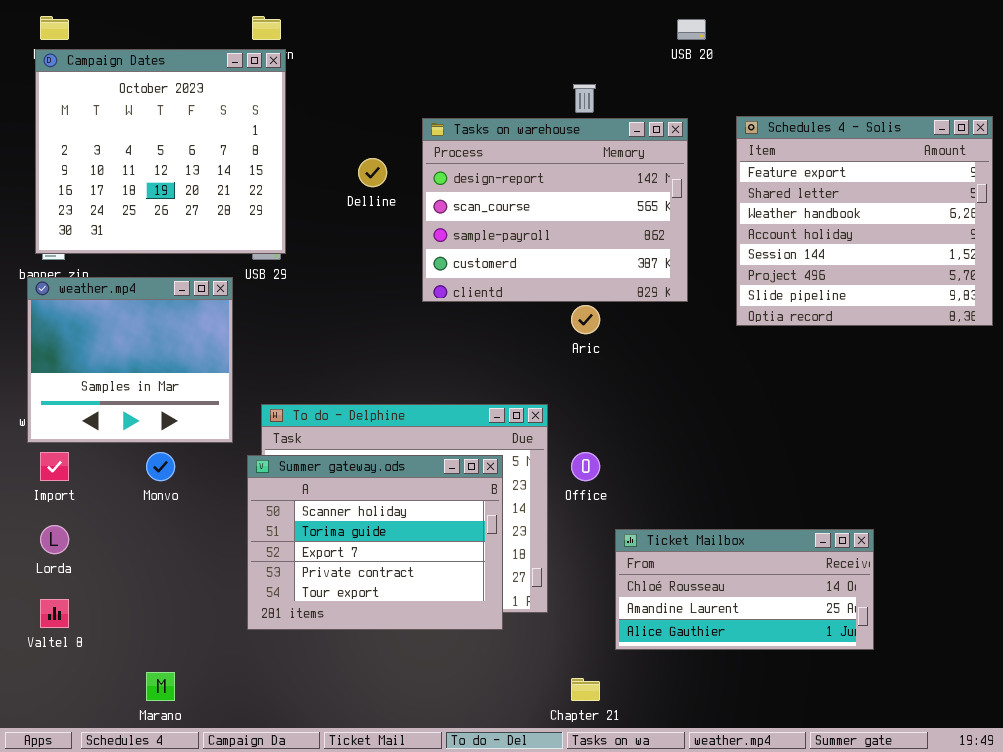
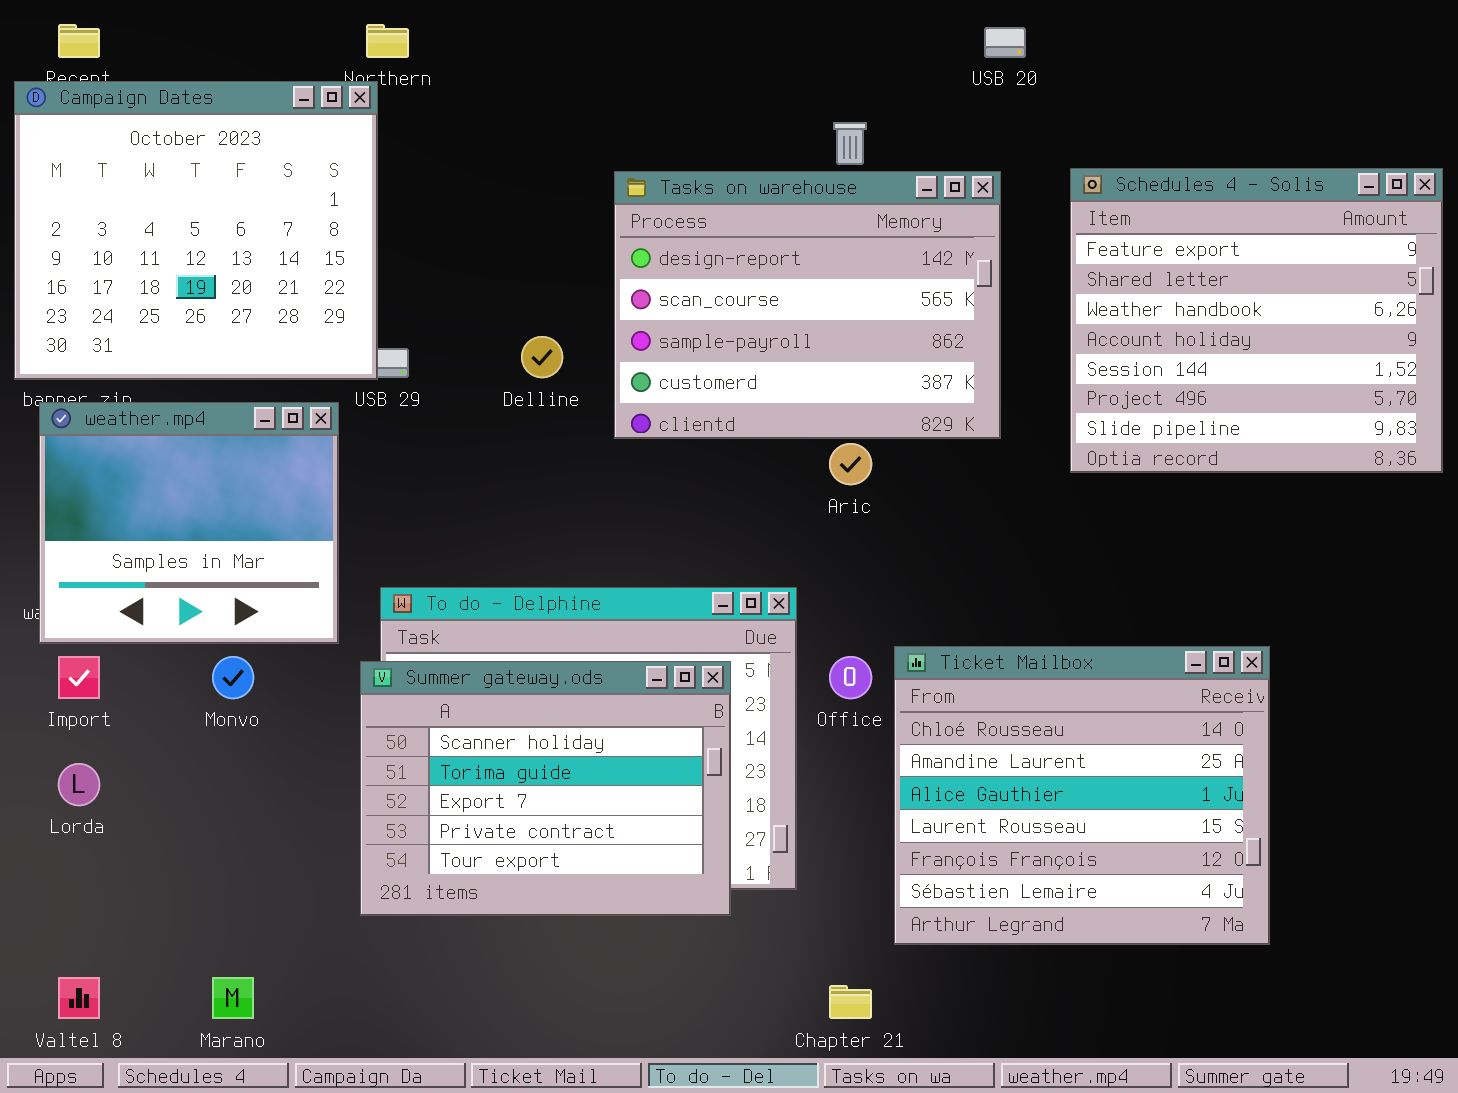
Campaign Dates: [35,49,286,254] -> [14,81,378,380], moved
Delline: [358,158,387,187] -> [521,336,563,378], moved
Ticket Mailbox: [615,529,874,650] -> [894,646,1270,945], resized
Valtel 8: [40,599,69,628] -> [58,977,100,1019], moved

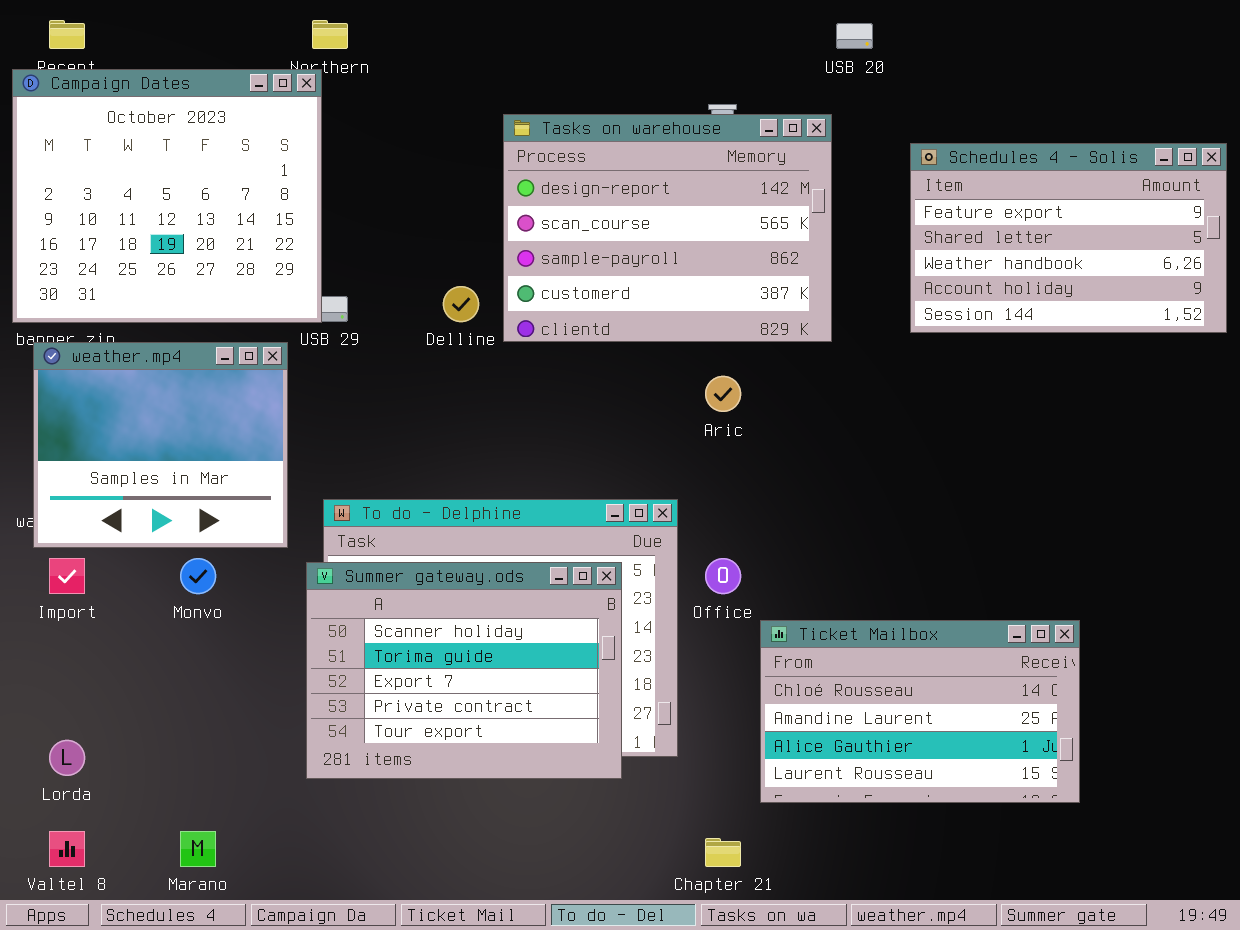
Schedules 4 - Solis: [1070,168,1443,473] -> [910,143,1227,333], resized
Tasks on warehouse: [614,171,1001,439] -> [503,114,832,342], moved
Ticket Mailbox: [894,646,1270,945] -> [760,620,1080,803], resized
Lorda: [58,763,100,806] -> [49,740,85,776], moved

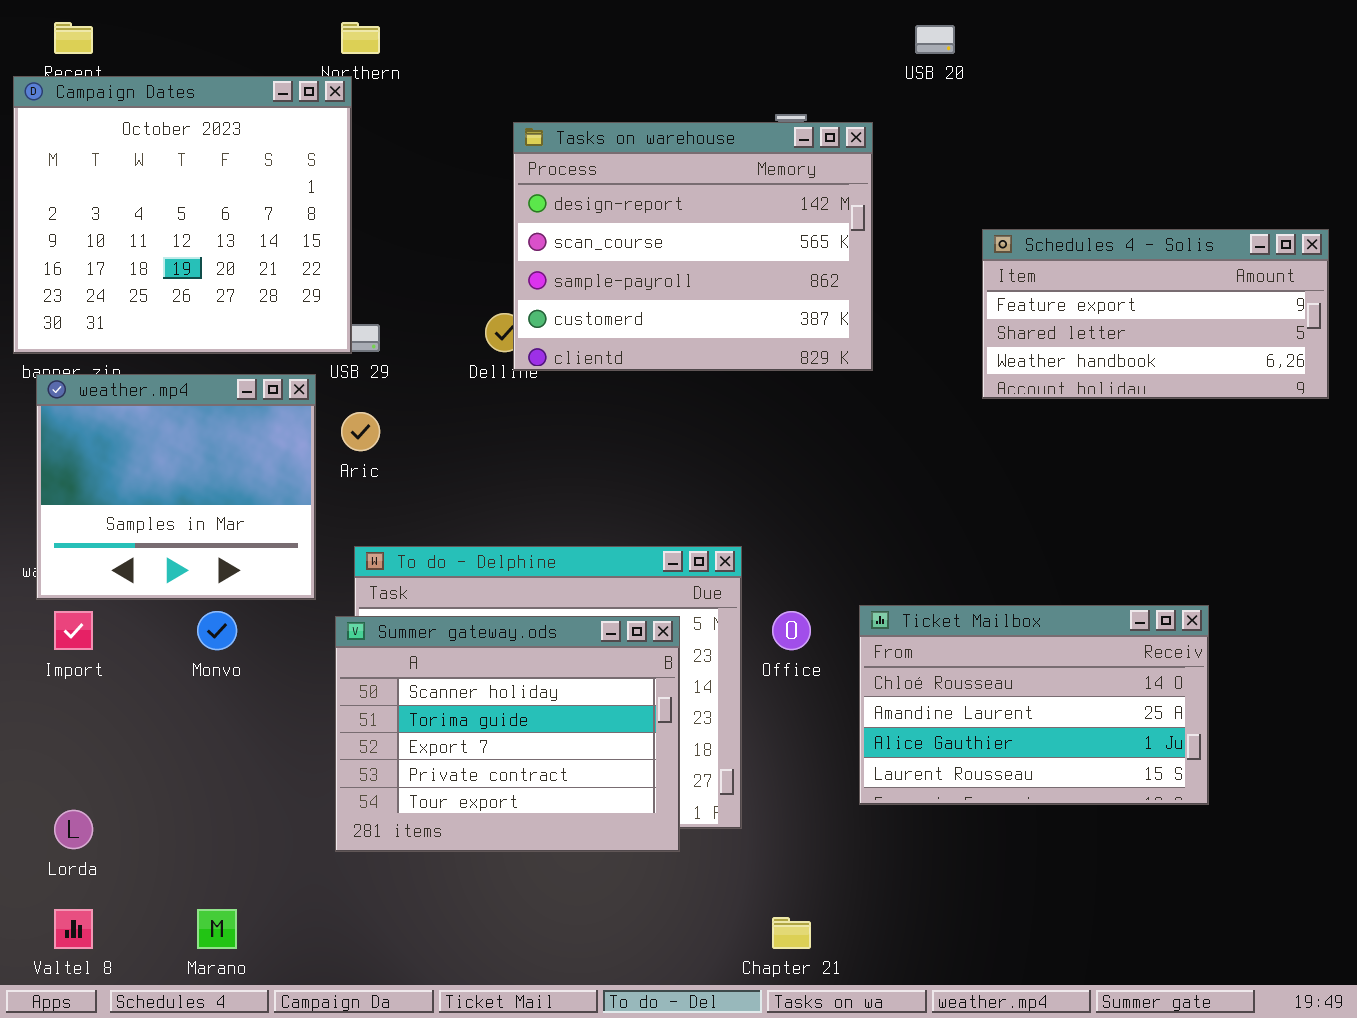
Tasks on warehouse: [503,114,832,342] -> [513,122,873,371], moved
Schedules 4 - Solis: [910,143,1227,333] -> [982,229,1329,399], moved, resized
Aric: [705,376,741,412] -> [341,412,380,451], moved
Ticket Mailbox: [760,620,1080,803] -> [859,605,1209,805], moved

